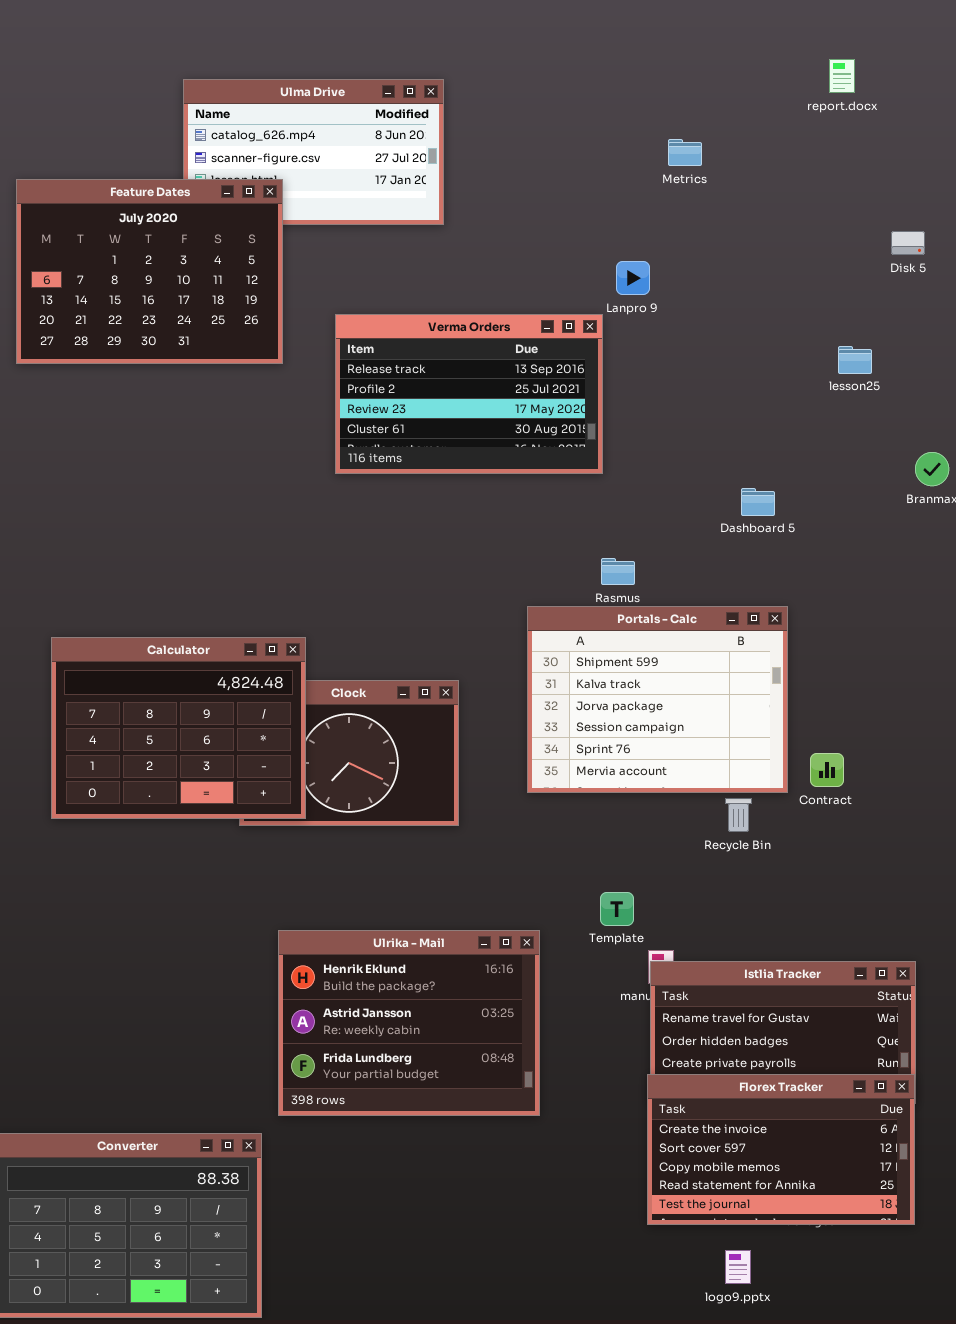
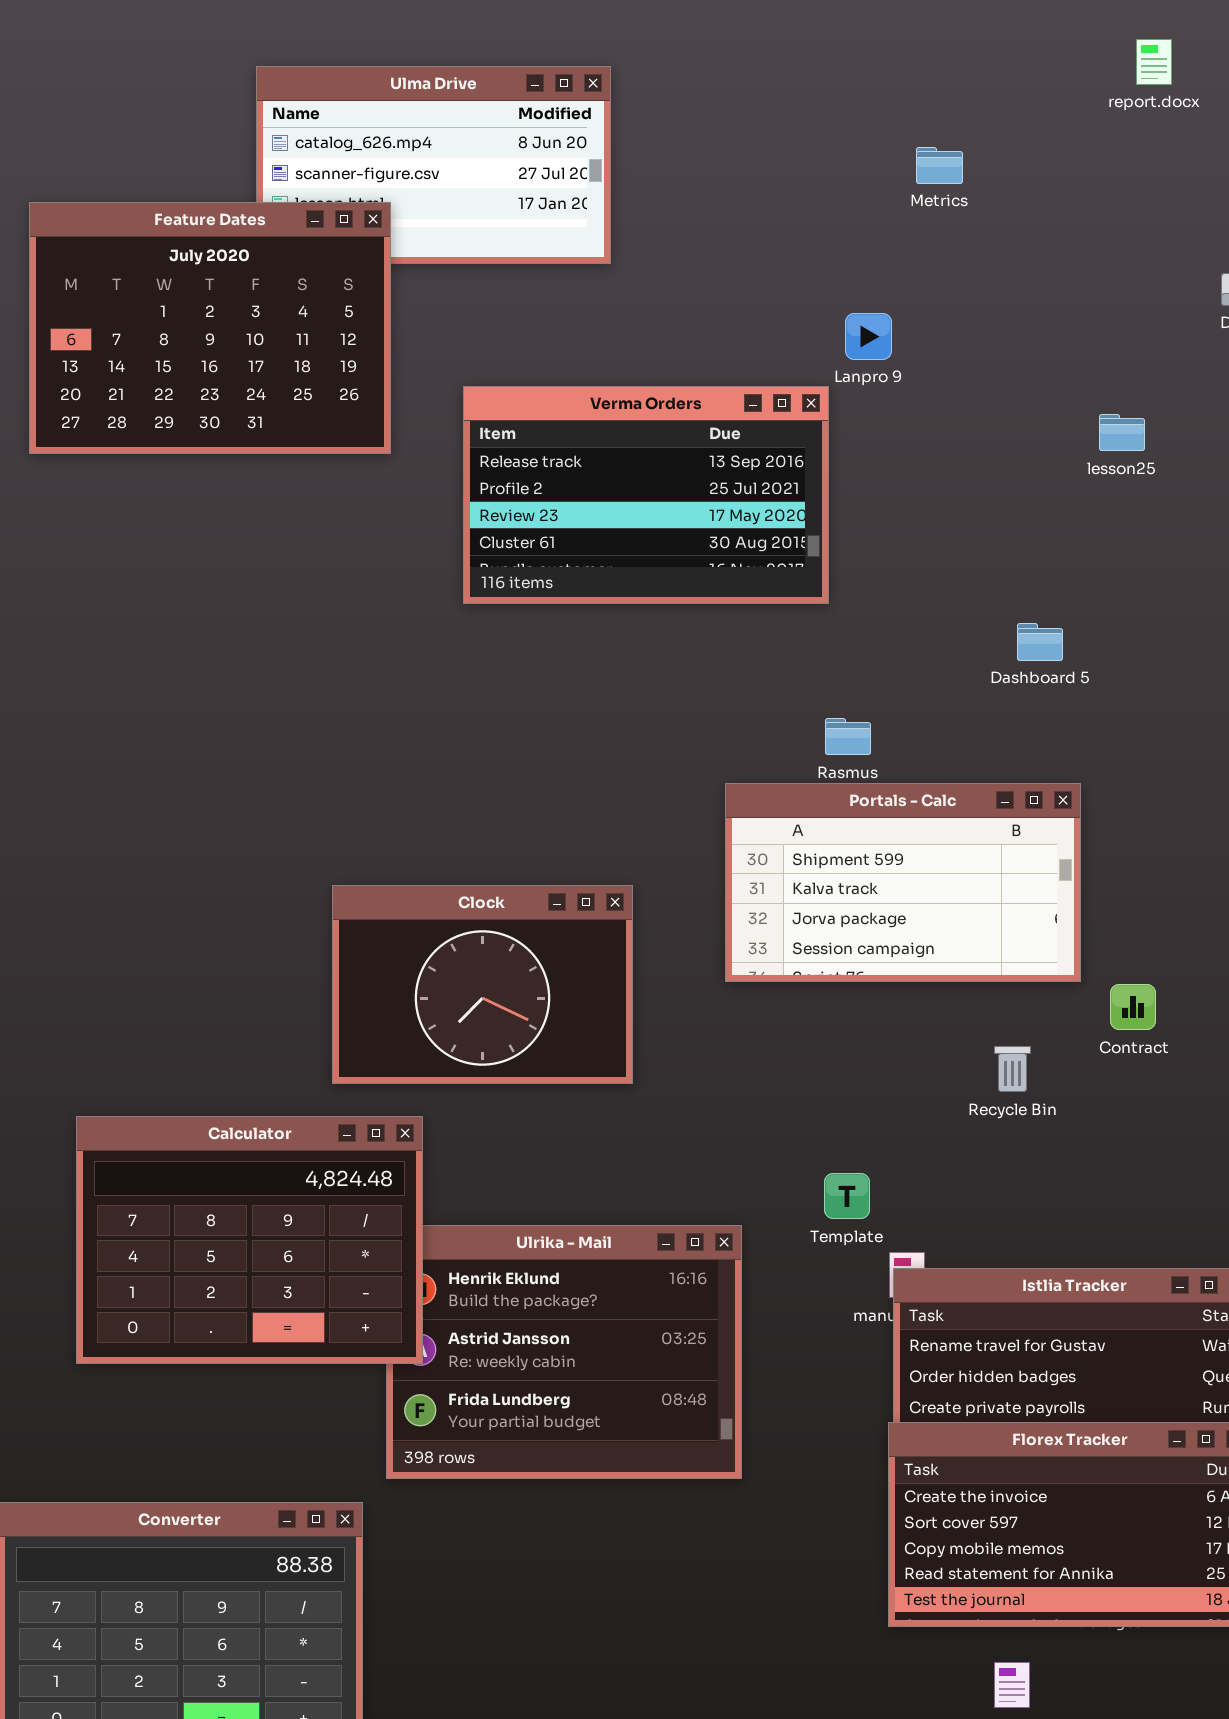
lesson25: [838,346,872,374] -> [1099,414,1145,451], moved
Portals - Calc: [527,606,788,793] -> [725,783,1081,982], resized
Calculator: [51,637,306,819] -> [76,1116,423,1364], moved

